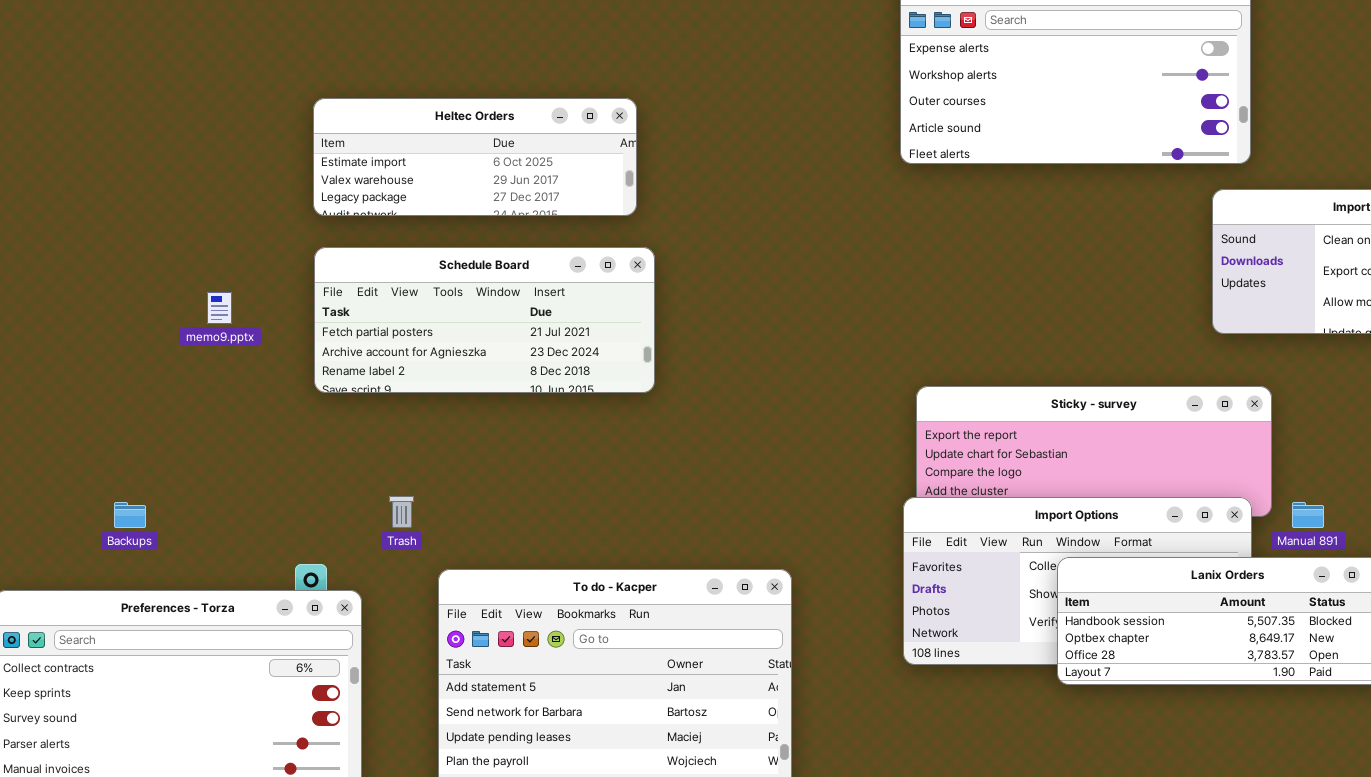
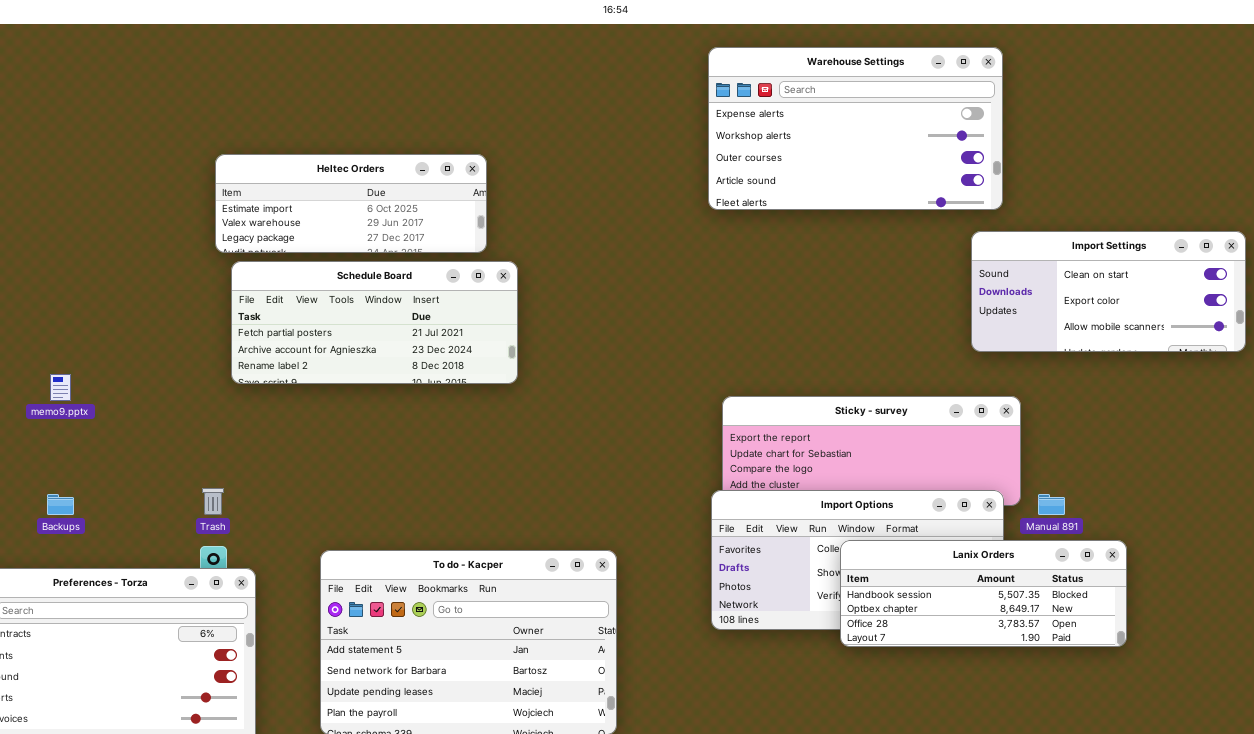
Schedule Board: [314,247,655,393] -> [231,261,518,384], moved
memo9.pptx: [207,292,232,324] -> [50,374,71,401], moved
Trash: [389,496,414,528] -> [202,488,224,515], moved

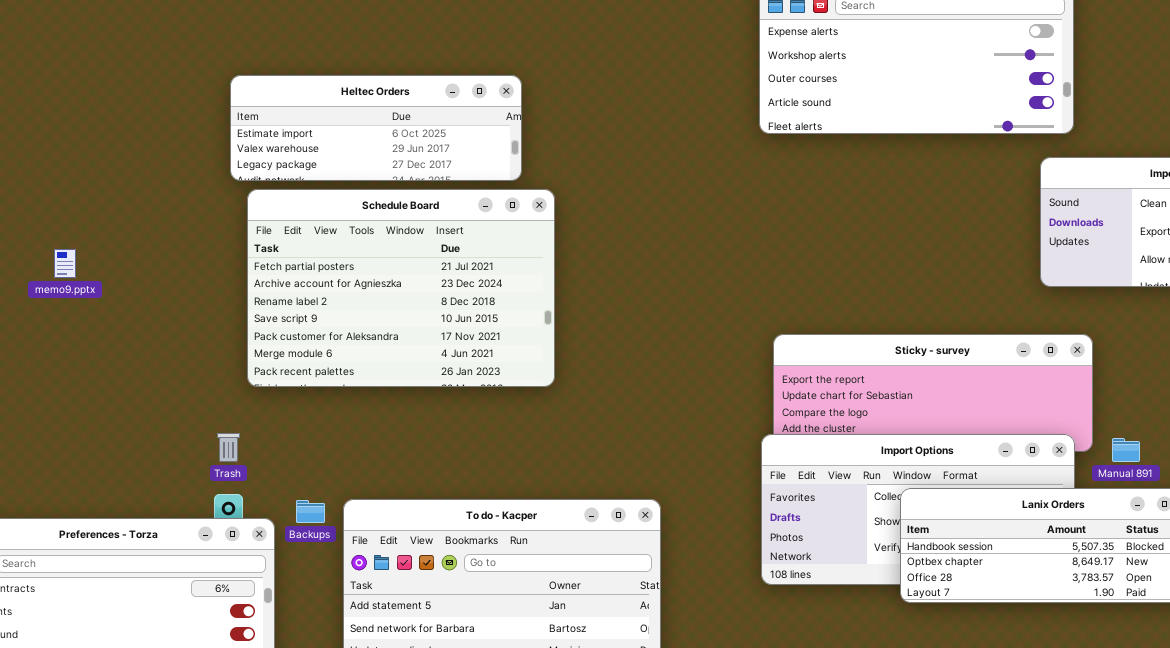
Schedule Board: [231,261,518,384] -> [247,189,555,387], resized
memo9.pptx: [50,374,71,401] -> [54,249,76,278], moved
Backups: [47,494,74,515] -> [296,500,325,523], moved

